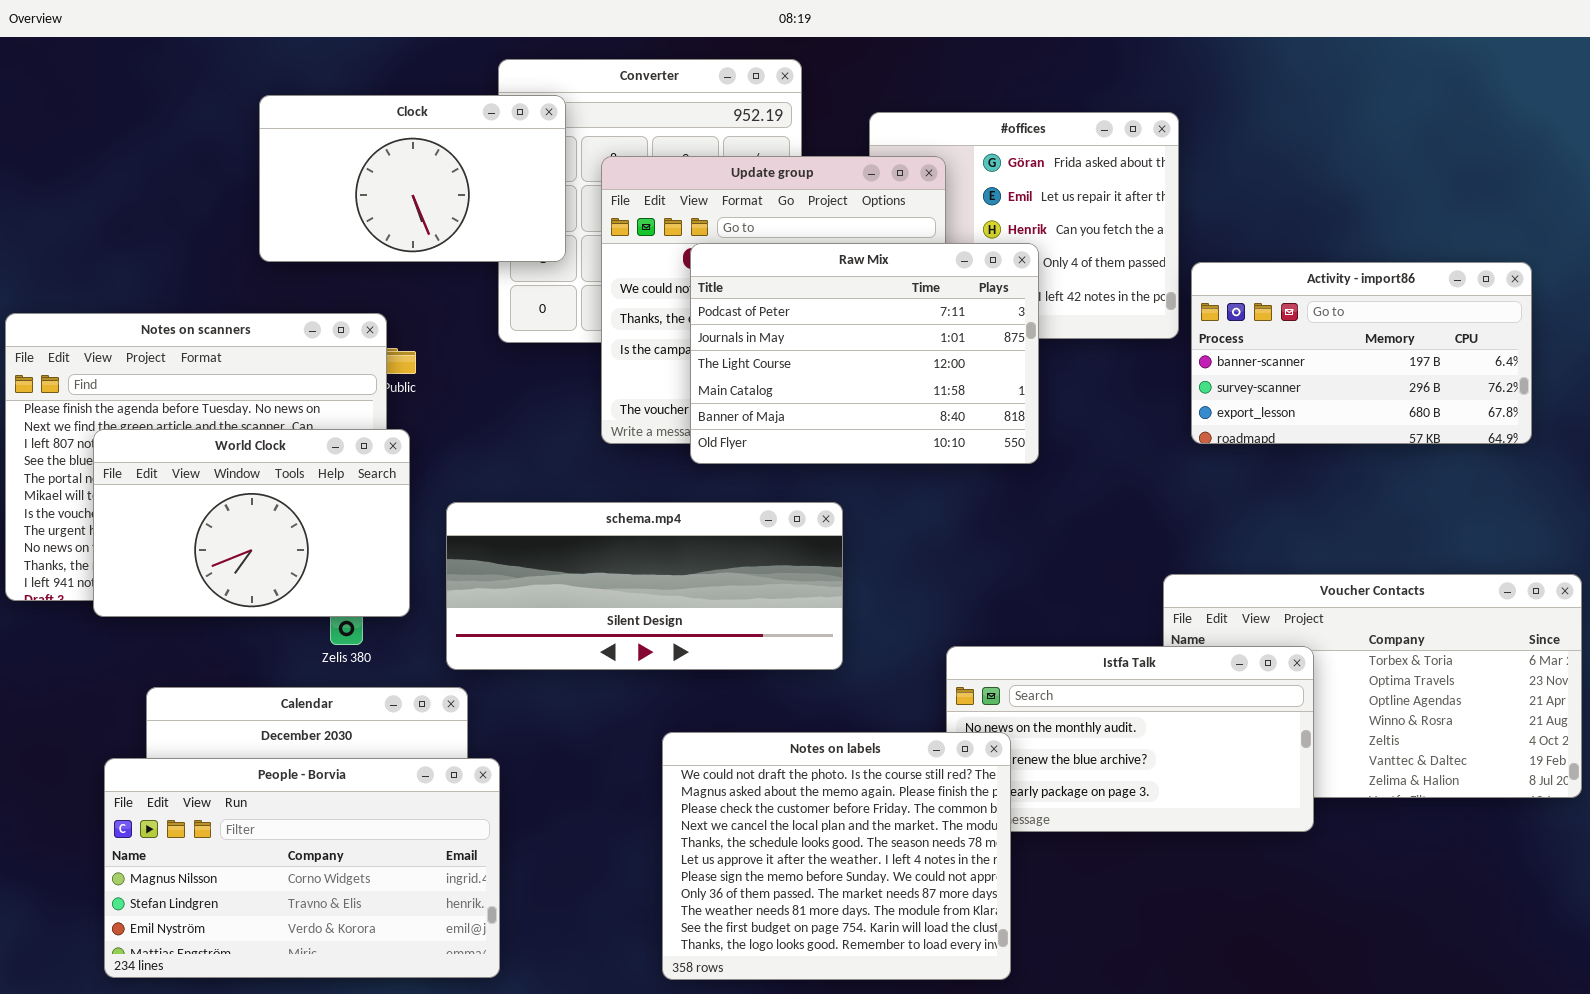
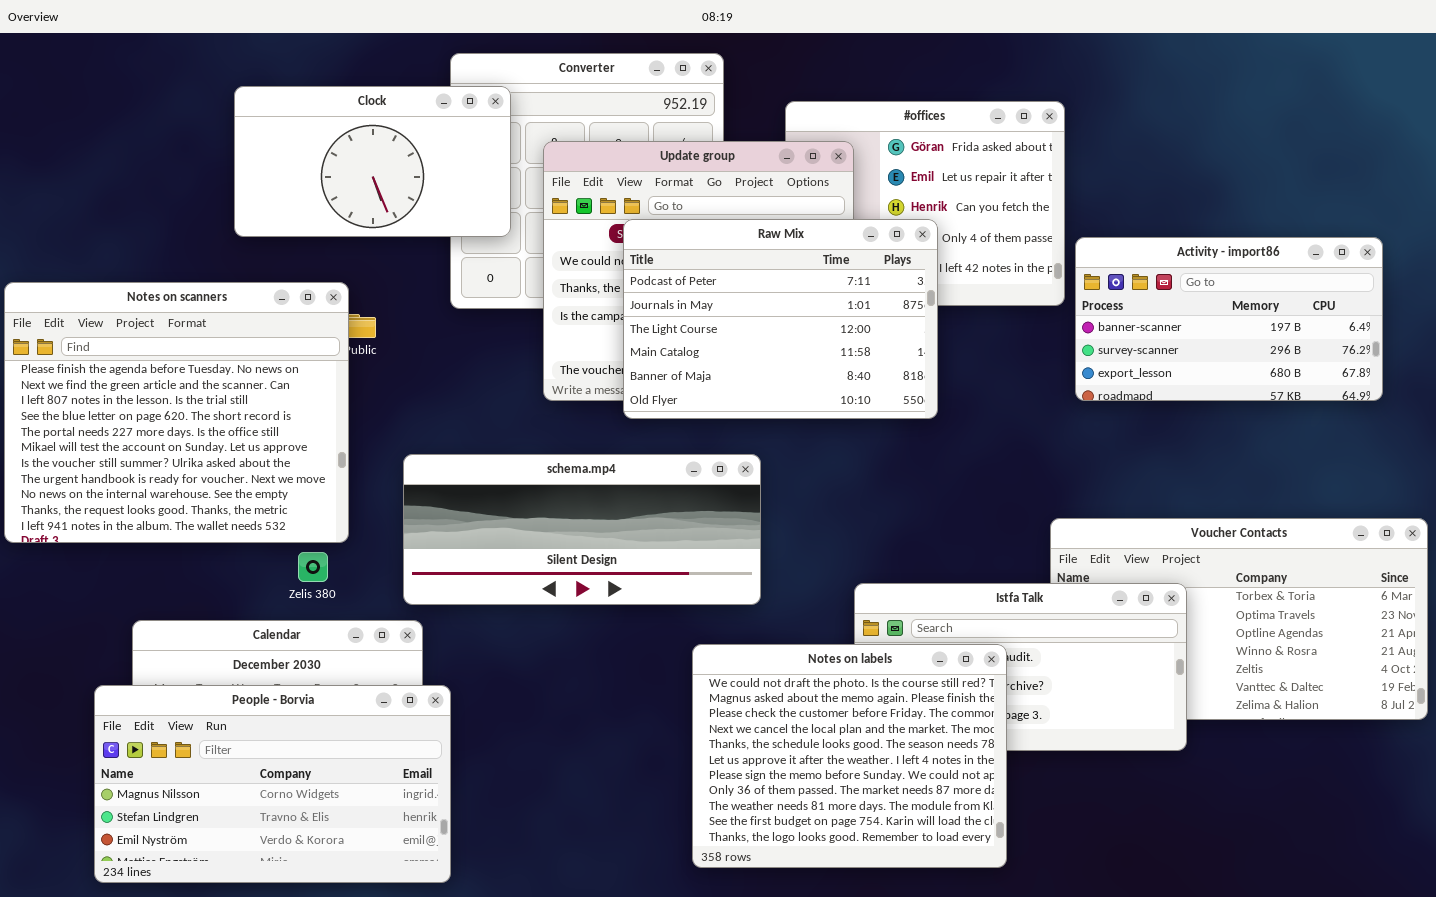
World Clock: [93,429,410,617] -> none, closed
Notes on labels: [662,732,1011,980] -> [692,644,1007,868], moved

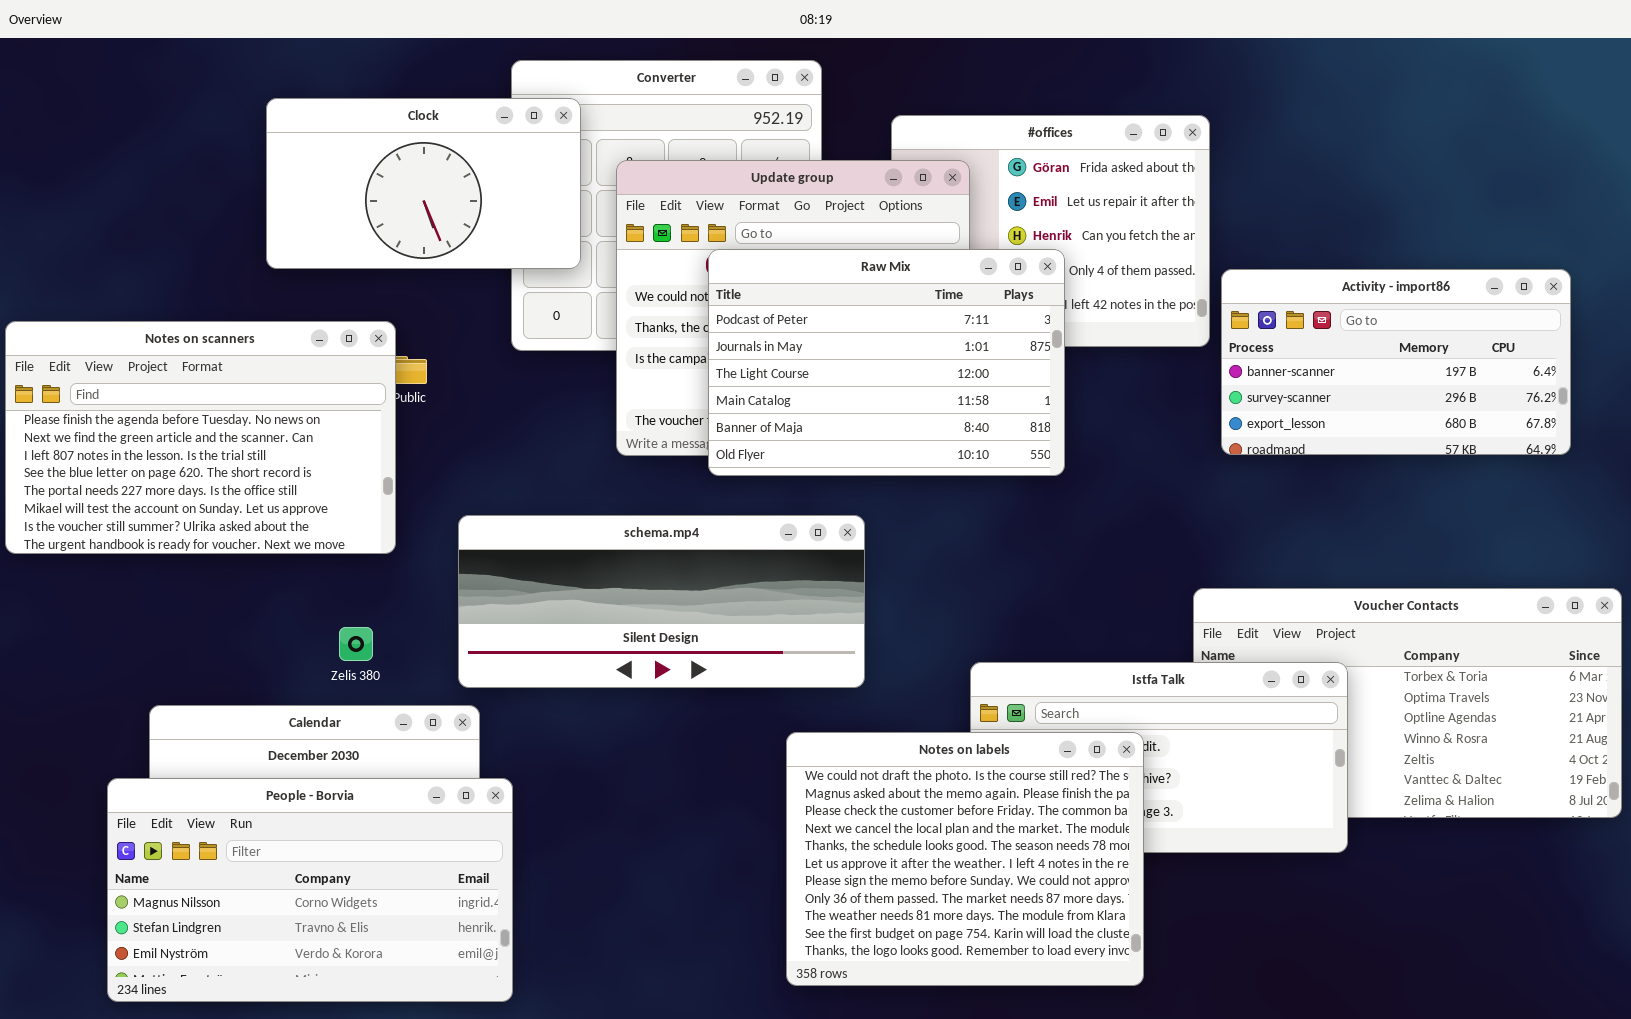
Notes on scanners: [4,282,349,543] -> [5,321,396,554], resized

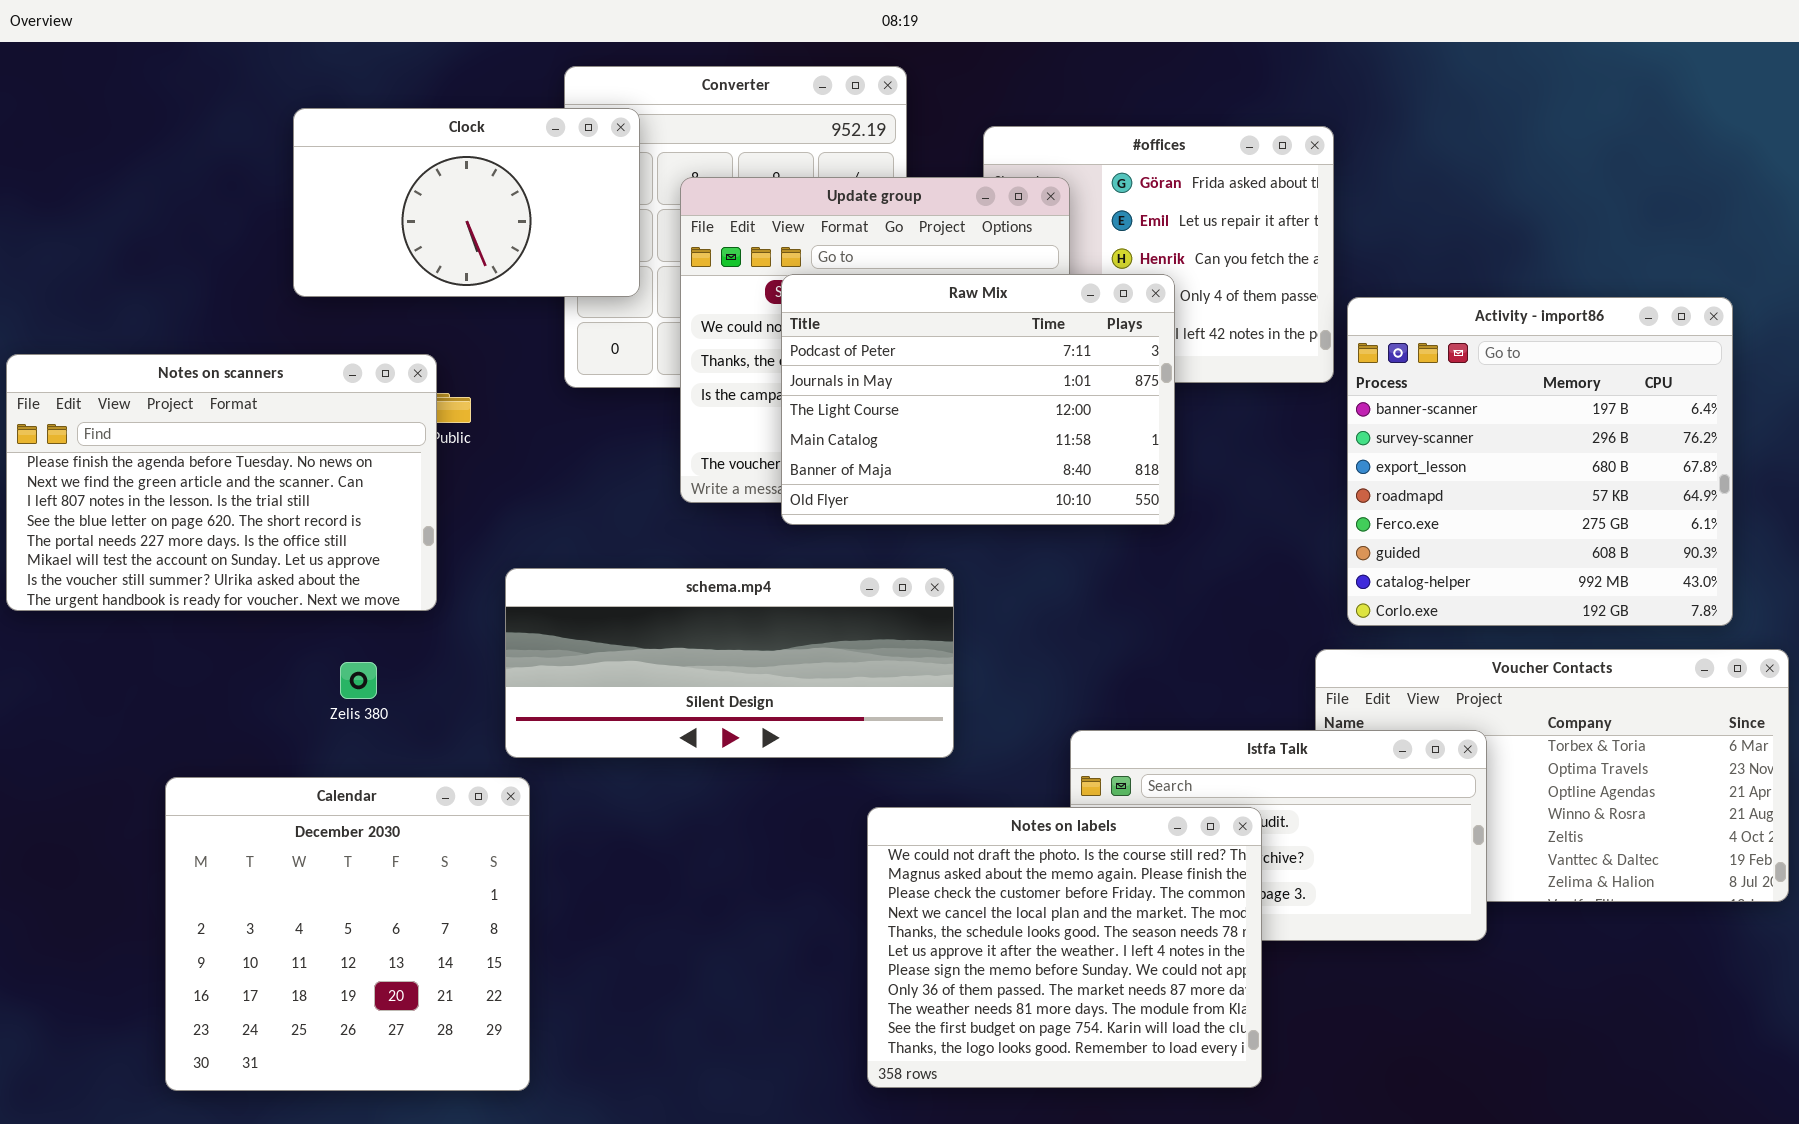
Activity - import86: [1221,269,1571,455] -> [1347,297,1733,626], resized
Zelis 380: [339,627,373,661] -> [340,662,377,699], moved
People - Borvia: [107,778,513,1002] -> none, closed

